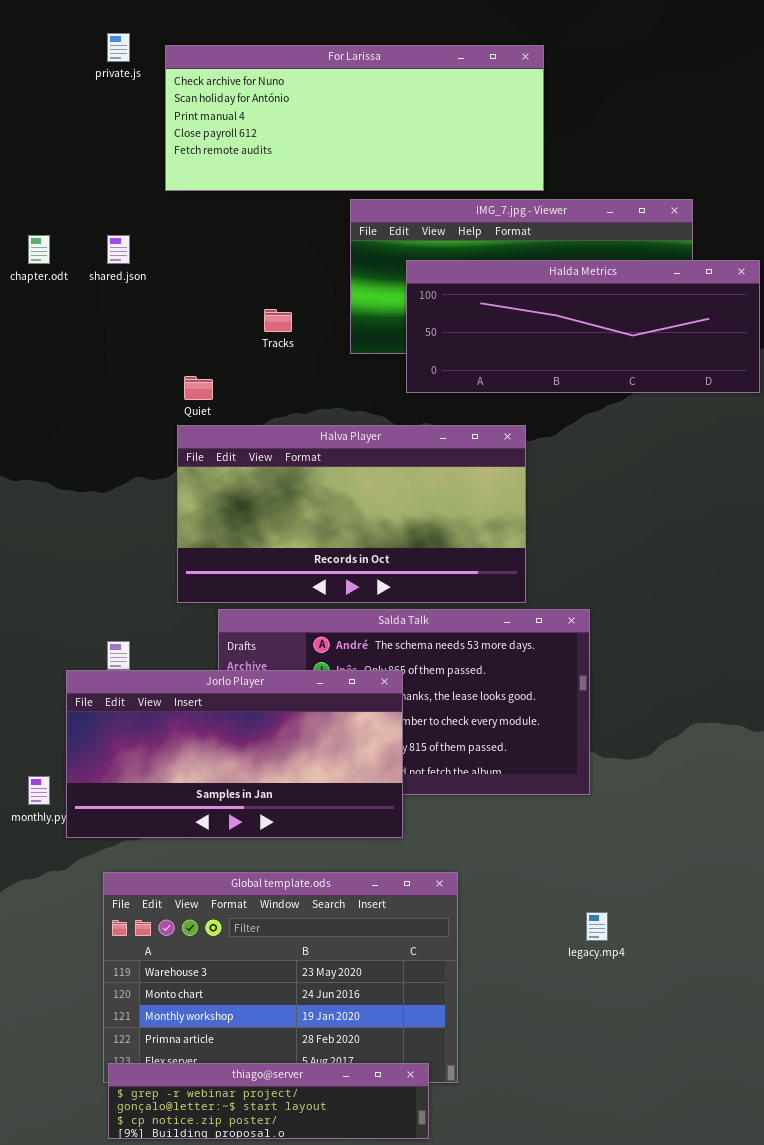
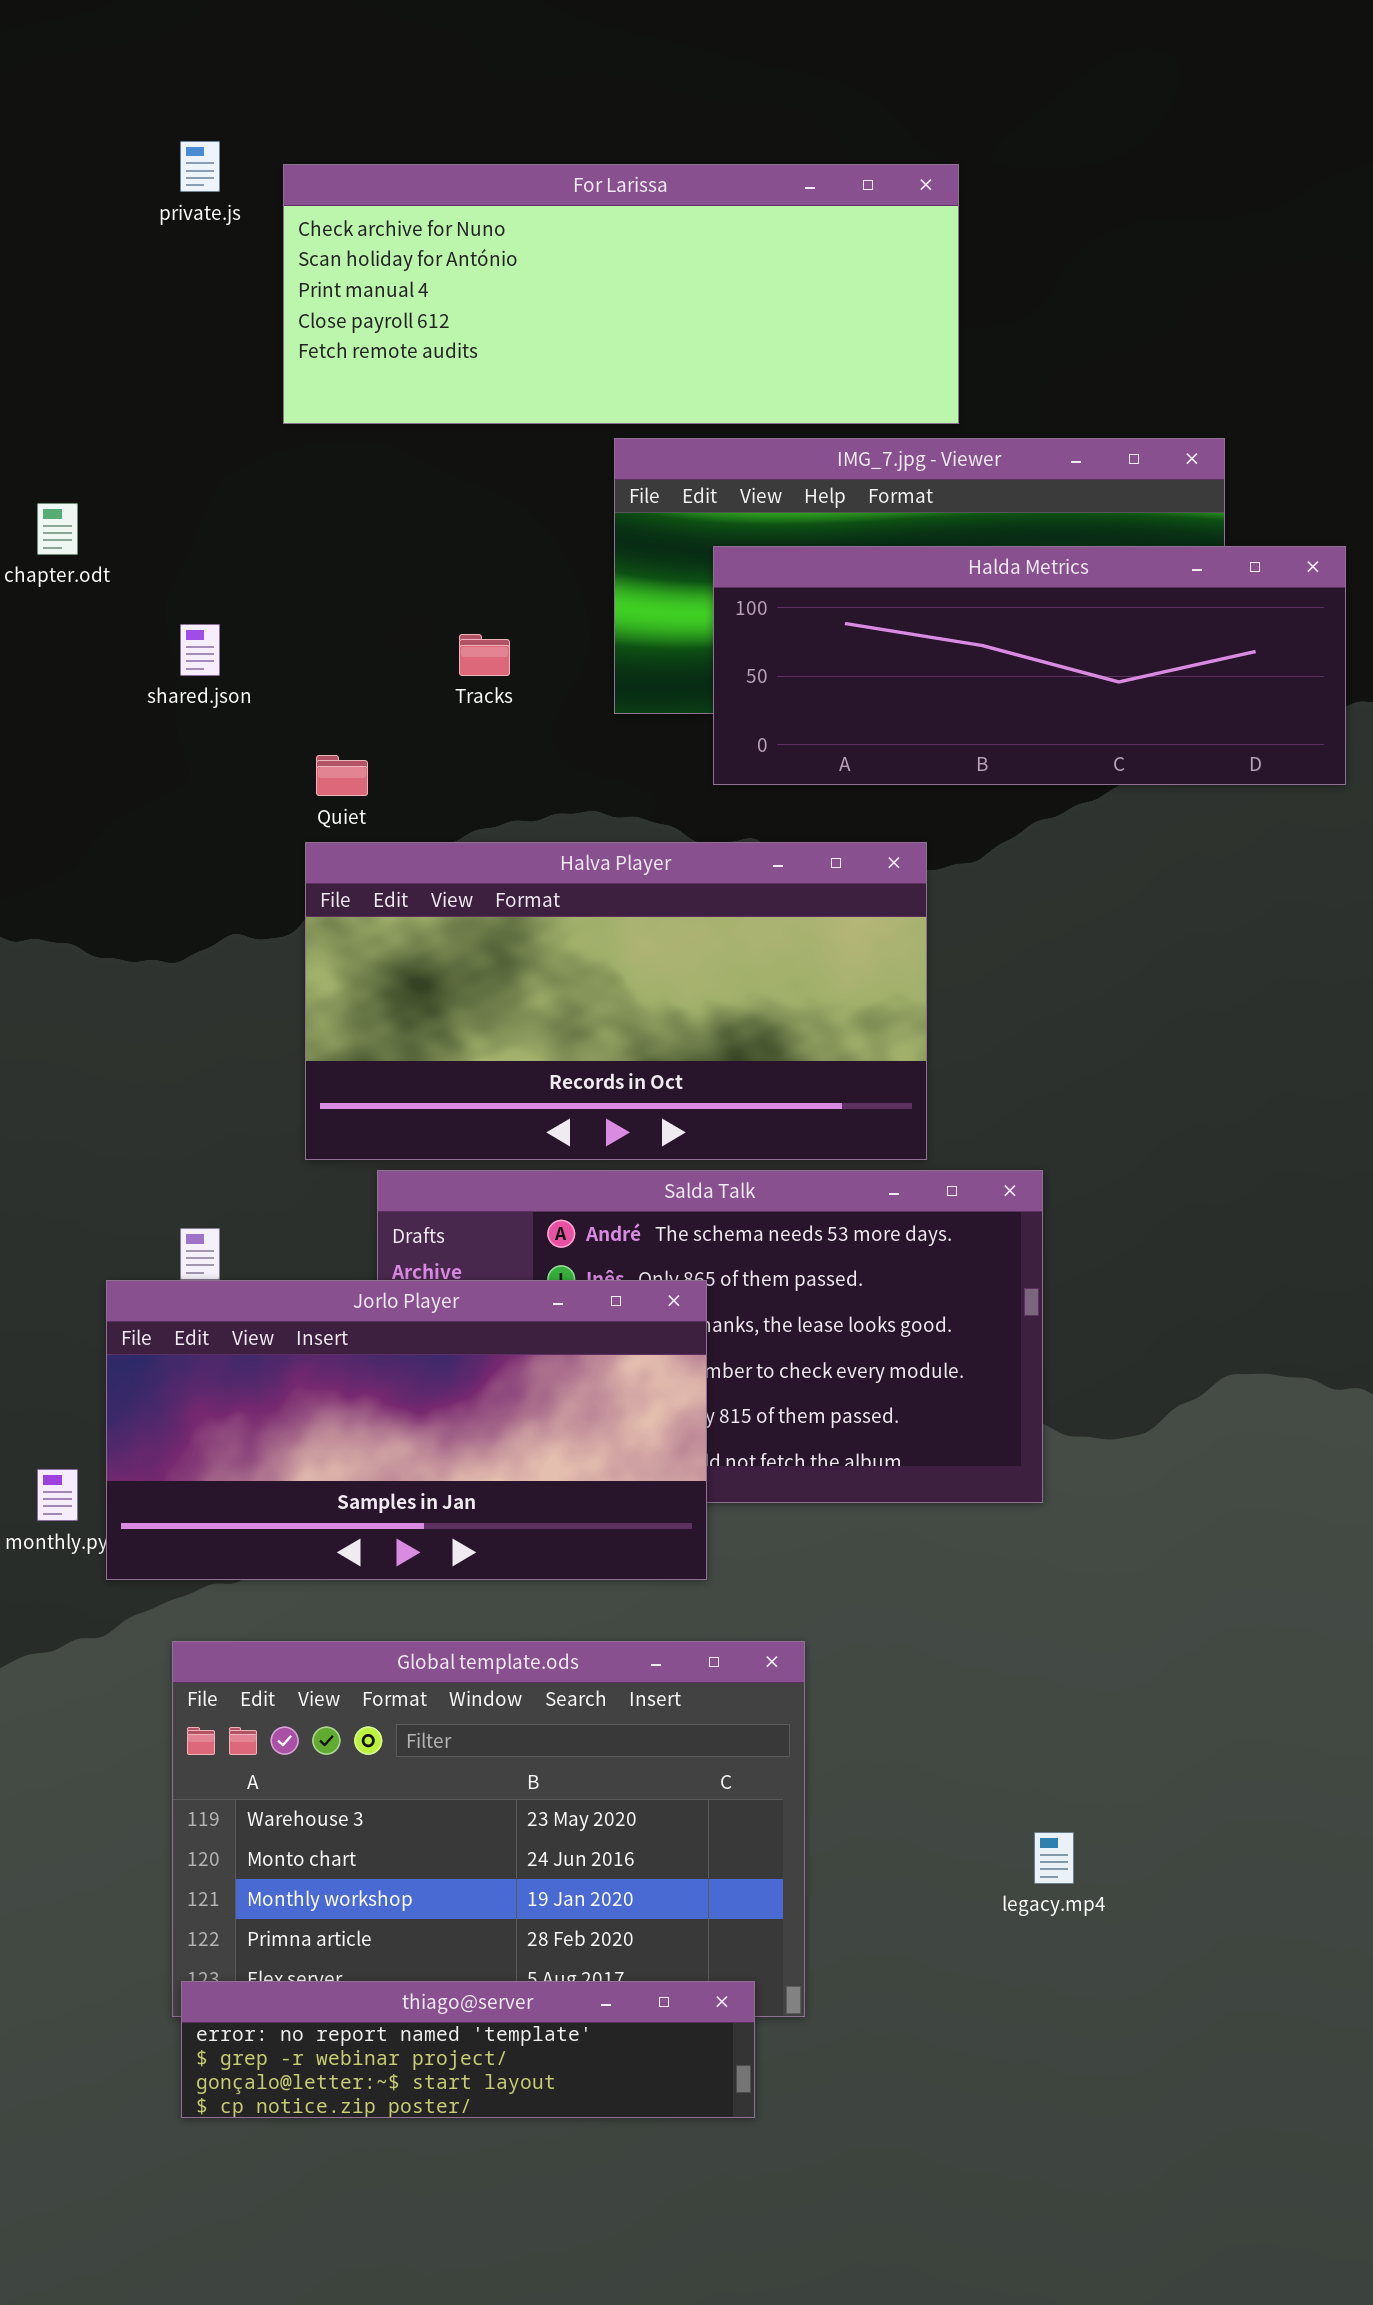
shared.json: [107,235,130,264] -> [180,624,220,676], moved
legacy.mp4: [586,912,608,941] -> [1034,1832,1074,1884], moved
thiago@server: [108,1063,429,1139] -> [181,1981,755,2118], scrolled up 1 row

